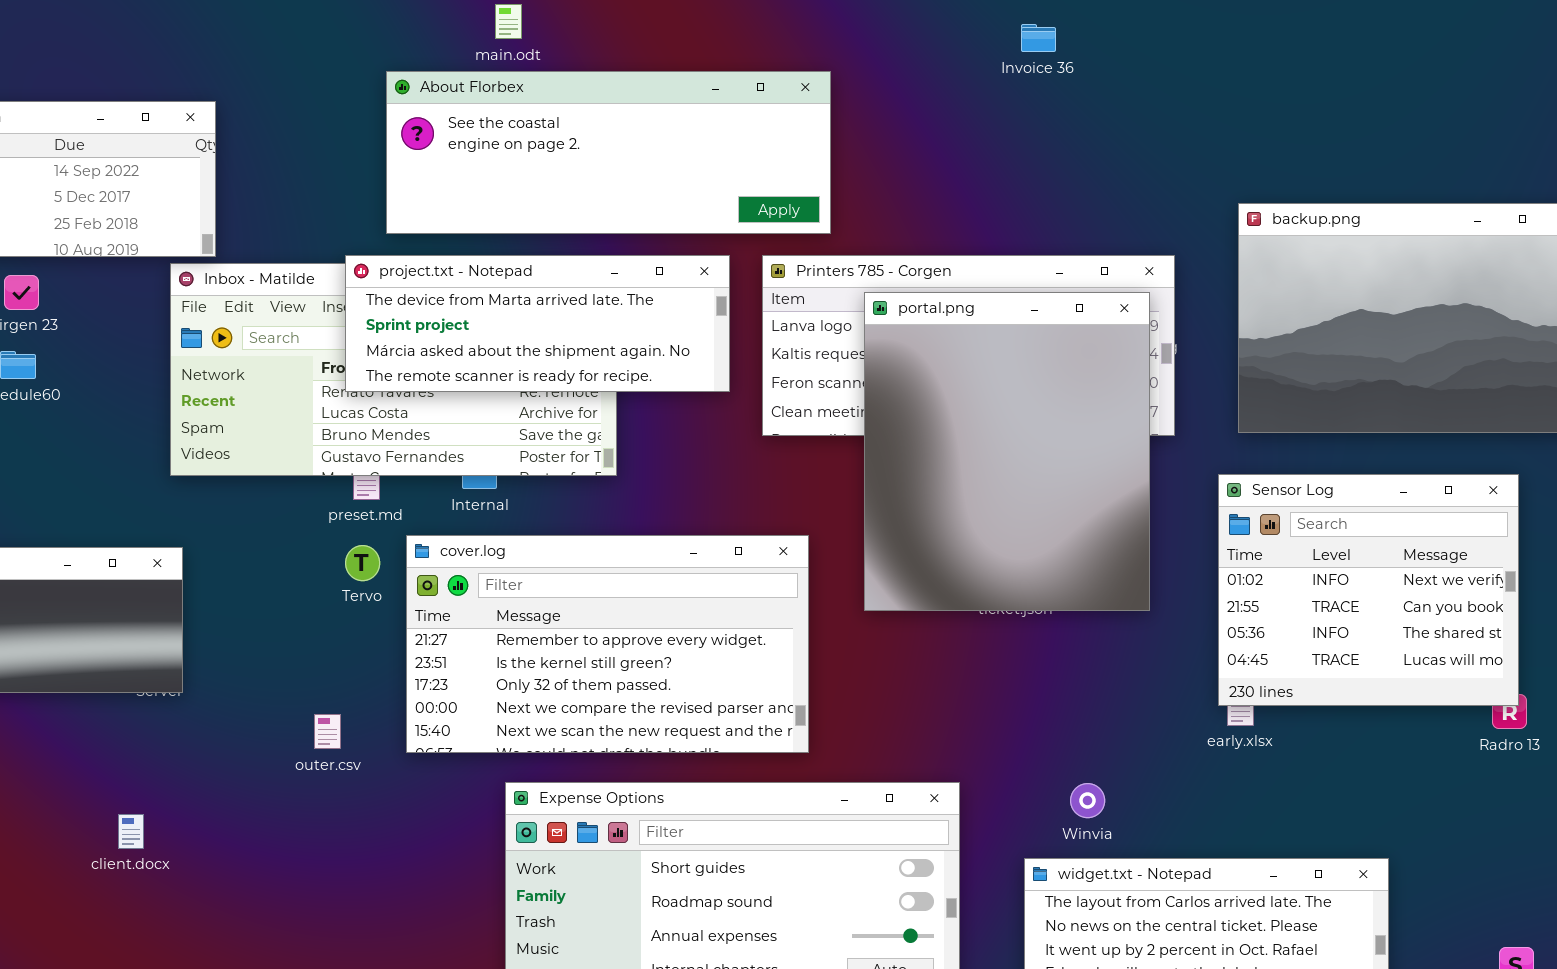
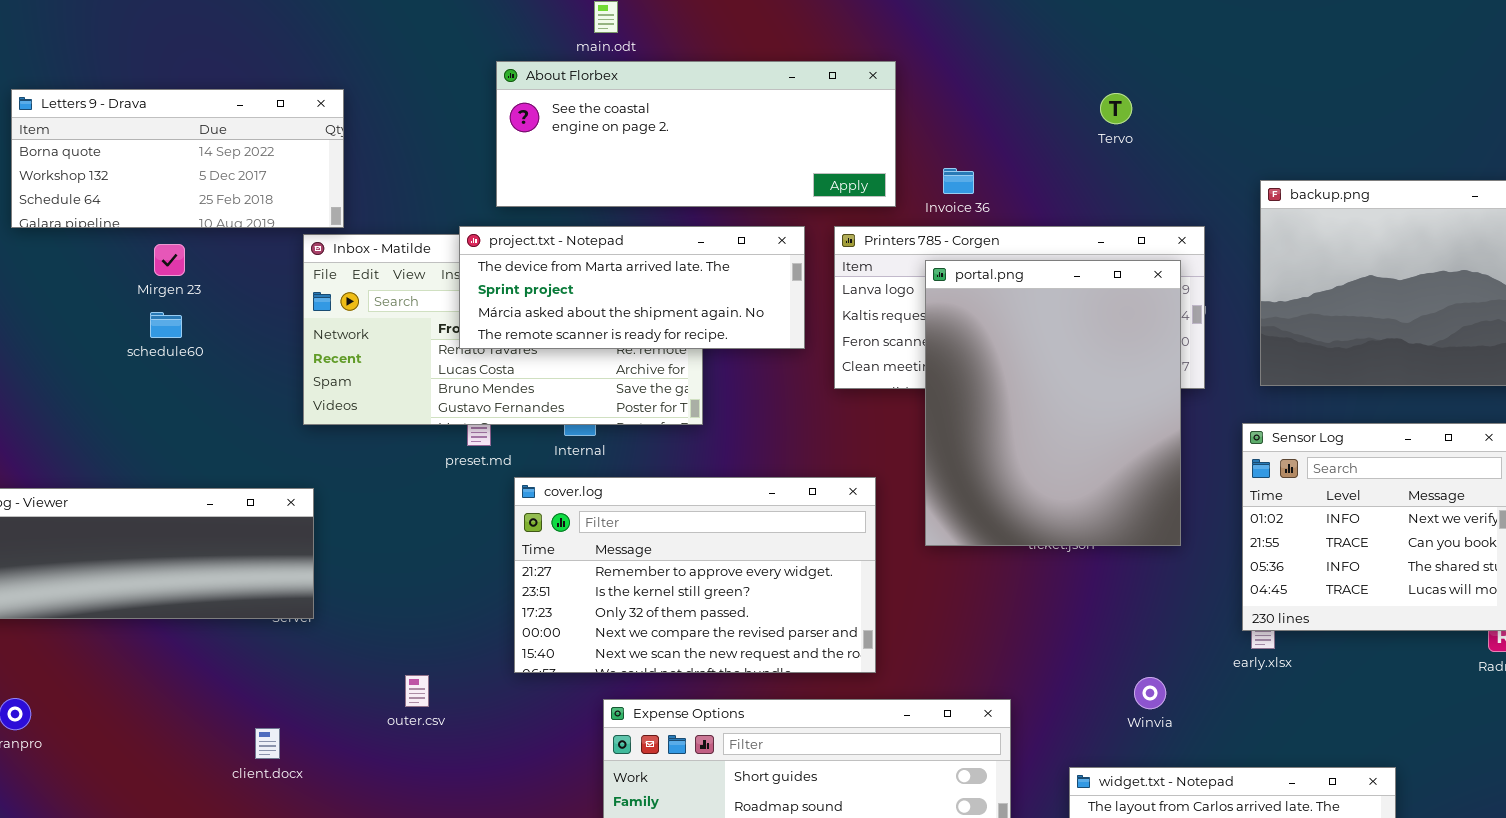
Invoice 36: [1021,24,1056,52] -> [943,168,974,194], moved
Tervo: [345,545,380,581] -> [1100,93,1132,124], moved
outer.csv: [314,714,341,749] -> [405,675,429,707], moved
Winvia: [1070,783,1105,818] -> [1134,677,1166,709], moved

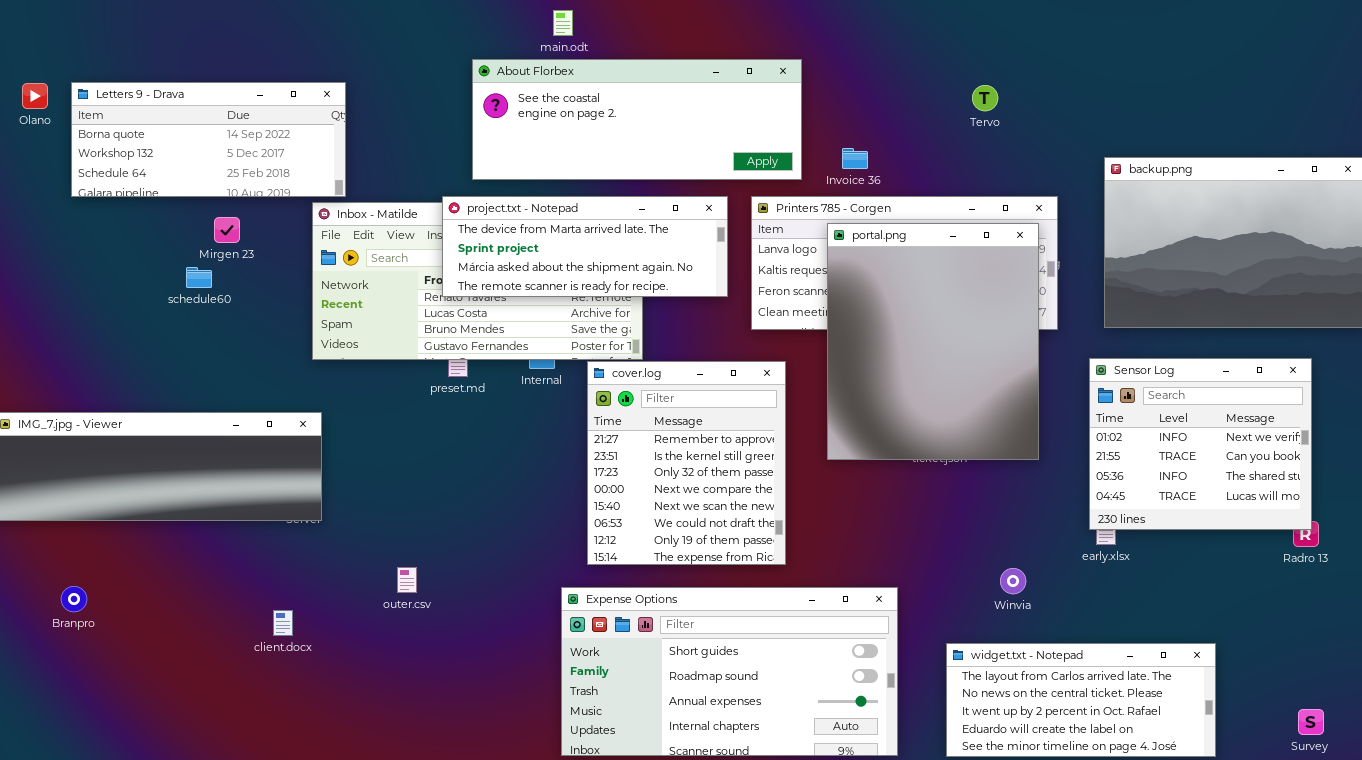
Mirgen 23: [154,244,185,276] -> [214,217,240,243], moved
cover.log: [514,477,876,673] -> [587,361,786,565], resized

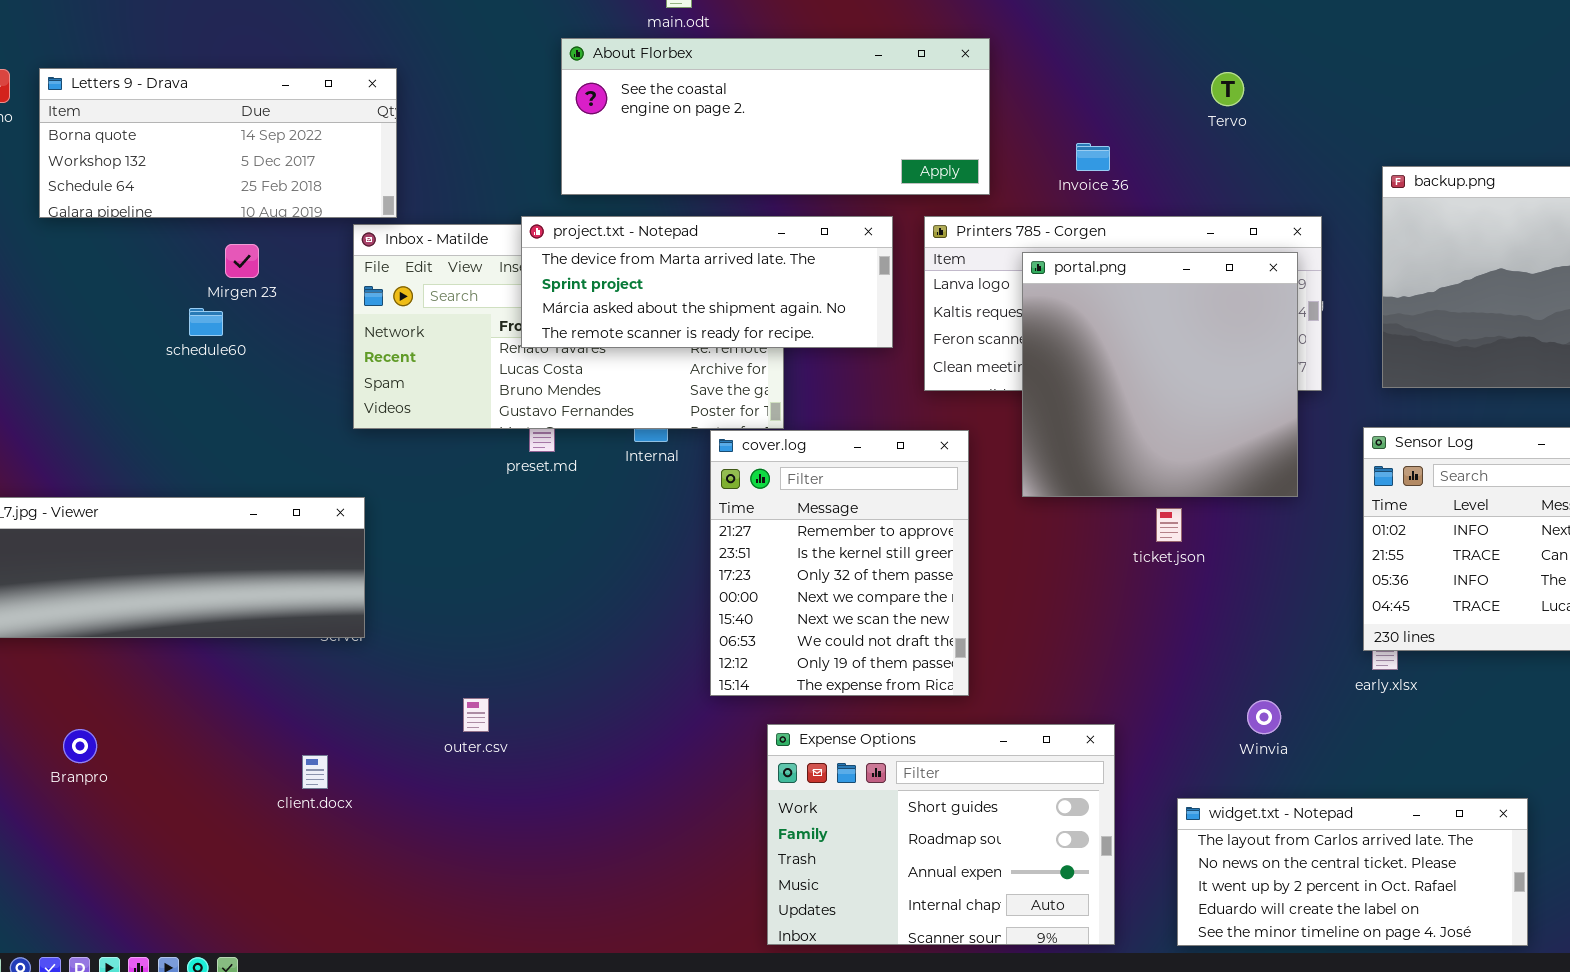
Invoice 36: [842,148,868,169] -> [1076,143,1110,171], moved
portal.png: [827,223,1039,460] -> [1022,252,1298,497], resized
Branpro: [61,586,87,612] -> [63,729,97,763], moved
Expense Options: [561,587,898,756] -> [767,724,1115,945], resized

